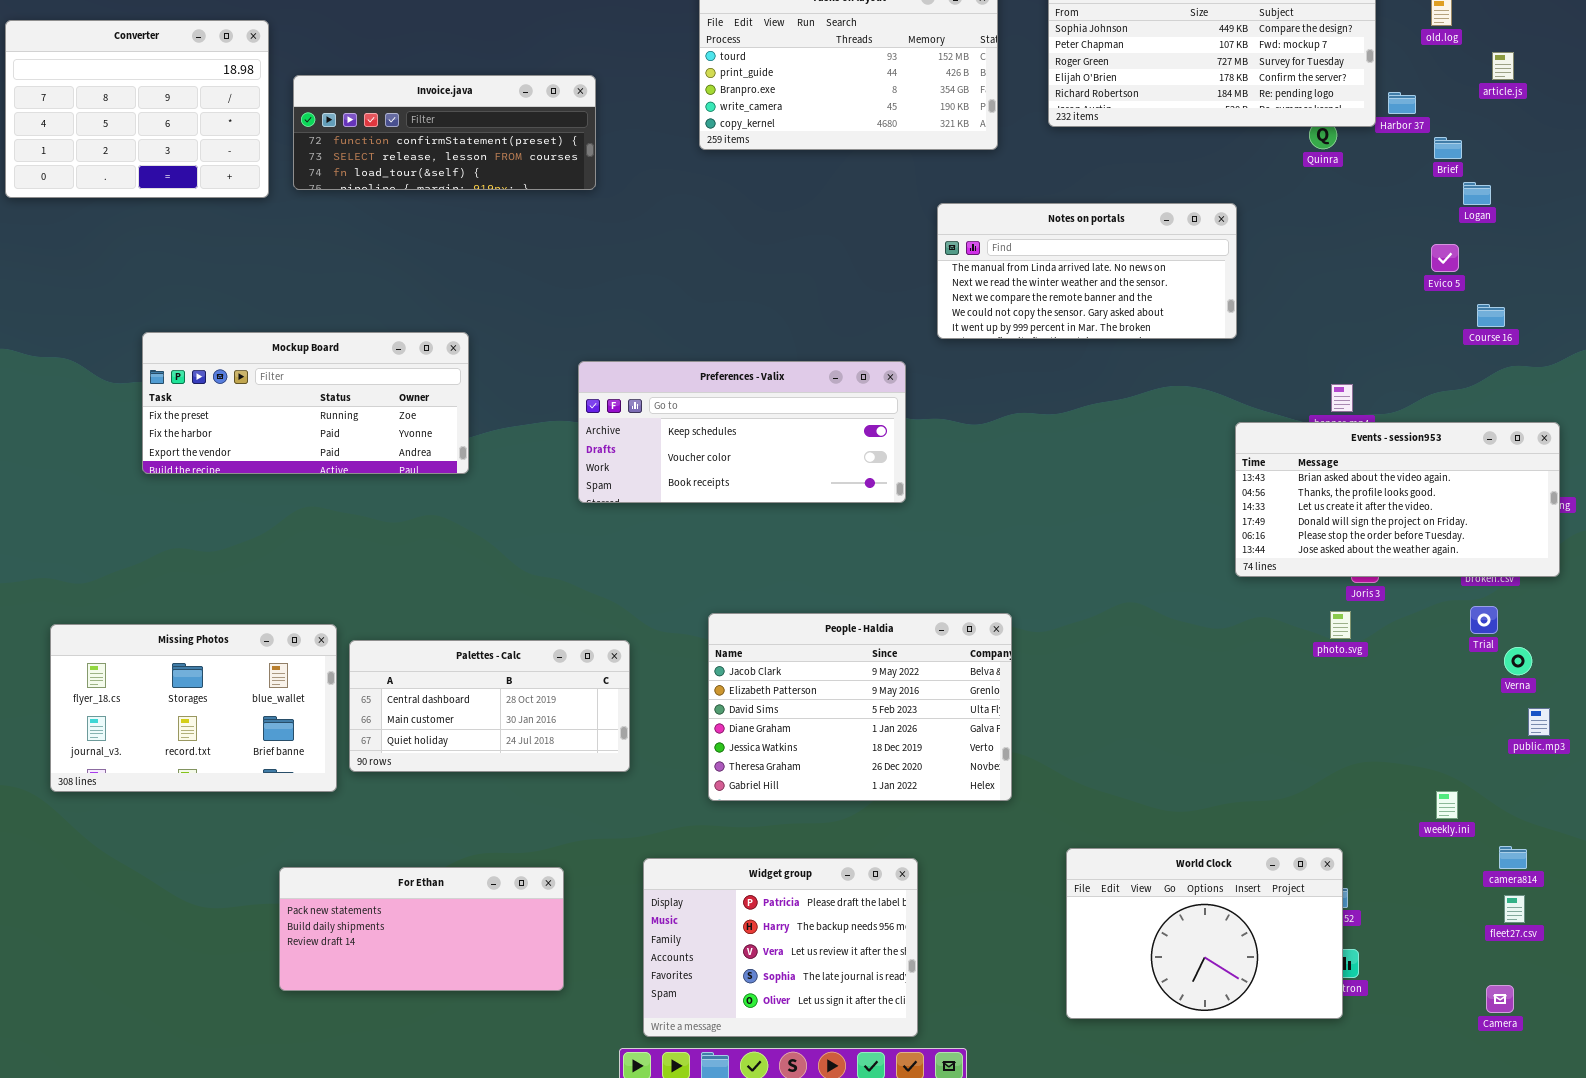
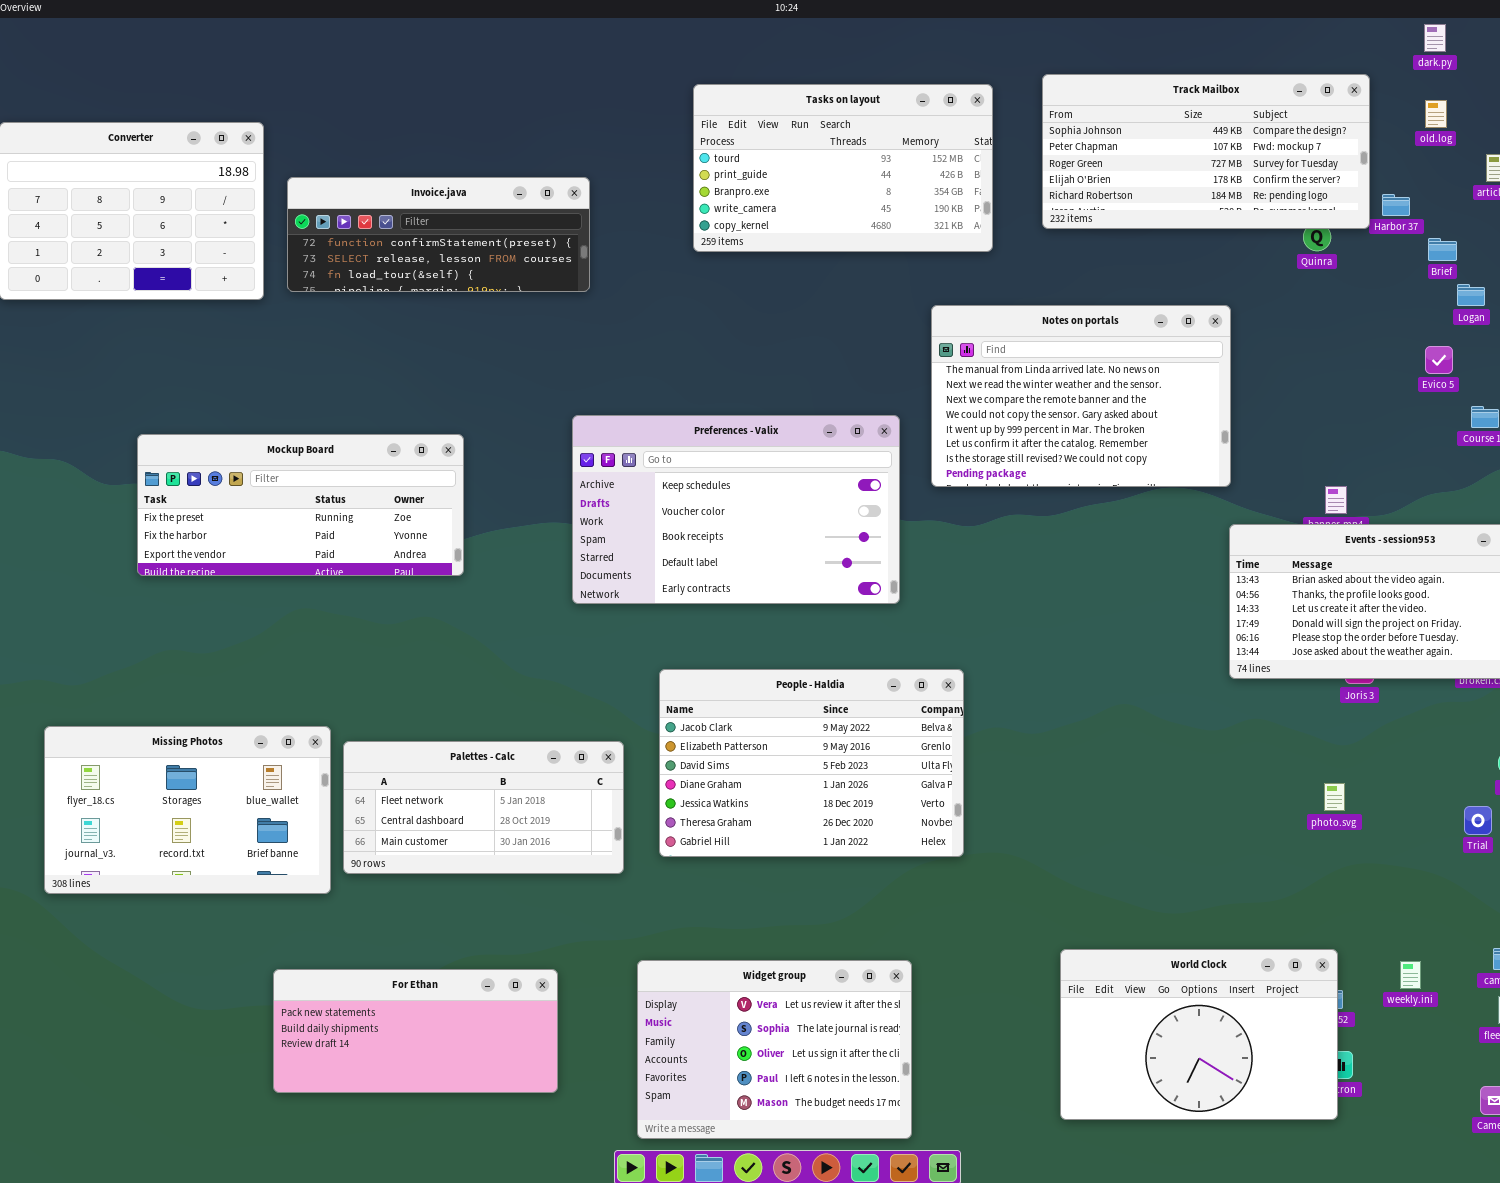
Notes on portals: [937,203,1237,339] -> [931,305,1231,487], resized
Preferences - Valix: [578,361,906,503] -> [572,415,900,604], resized
Trial: [1470,606,1498,634] -> [1464,806,1492,835], moved
photo.svg: [1330,611,1351,639] -> [1324,783,1345,811], moved
People - Haldia: [708,613,1012,801] -> [659,669,964,857], moved
Palettes - Calc: [349,640,630,772] -> [343,741,624,874], scrolled up 1 row
weekly.ini: [1436,791,1458,819] -> [1400,961,1421,989], moved
Widget group: [643,858,918,1037] -> [637,960,912,1139], scrolled down 2 rows

